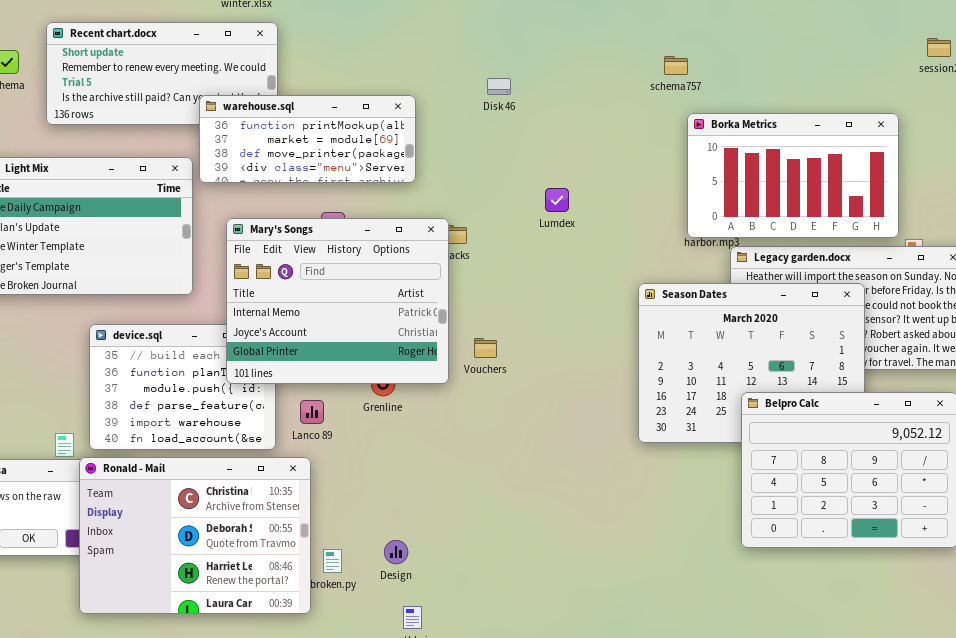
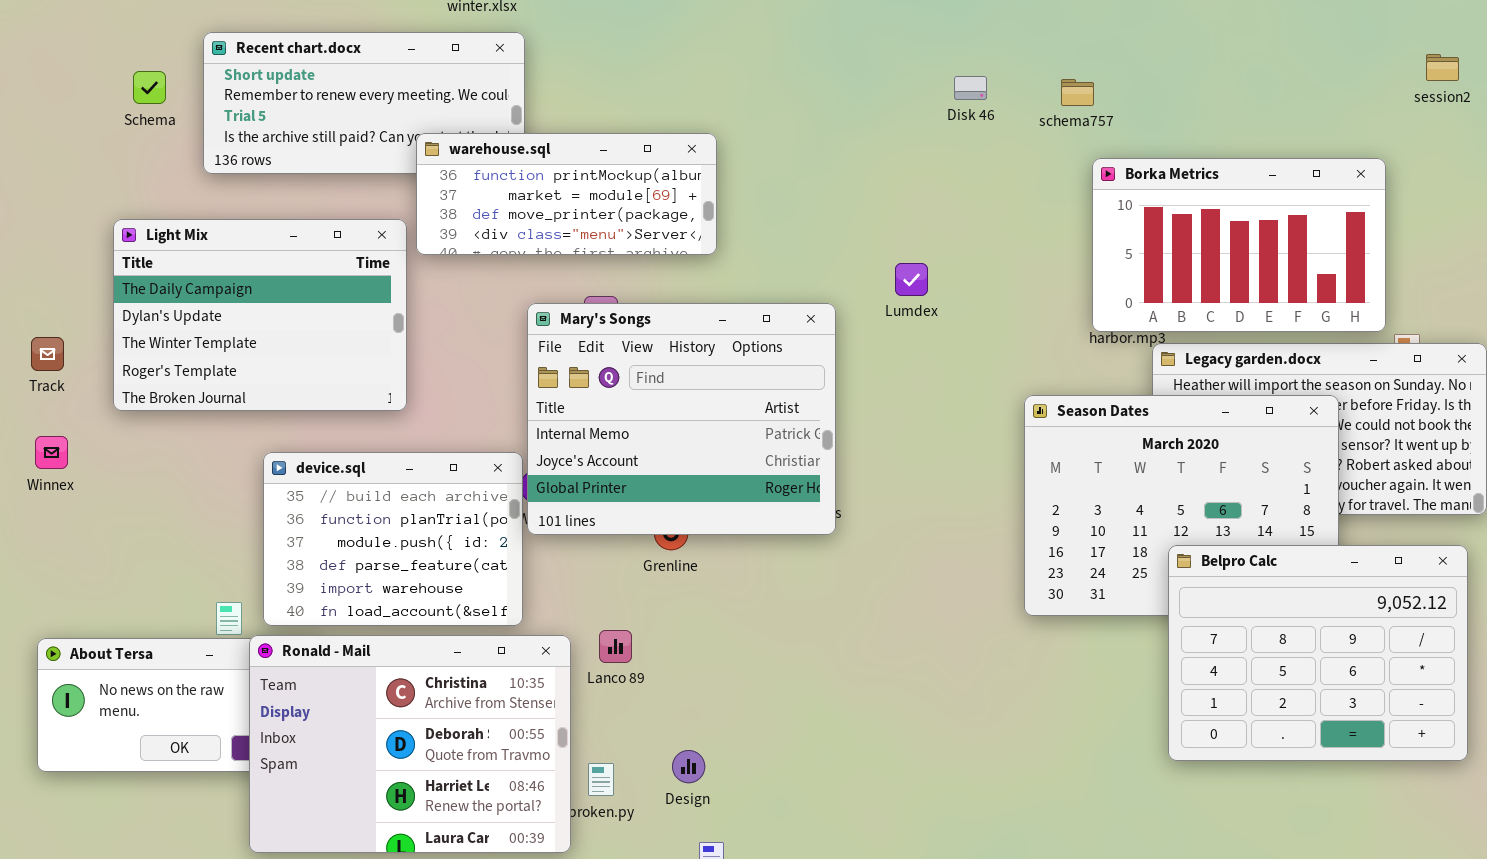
Disk 46: [487,78,511,95] -> [954,76,987,100], moved
Mary's Songs: [226,218,449,384] -> [527,303,836,535], moved
Lanco 89: [300,400,324,424] -> [599,630,632,663], moved

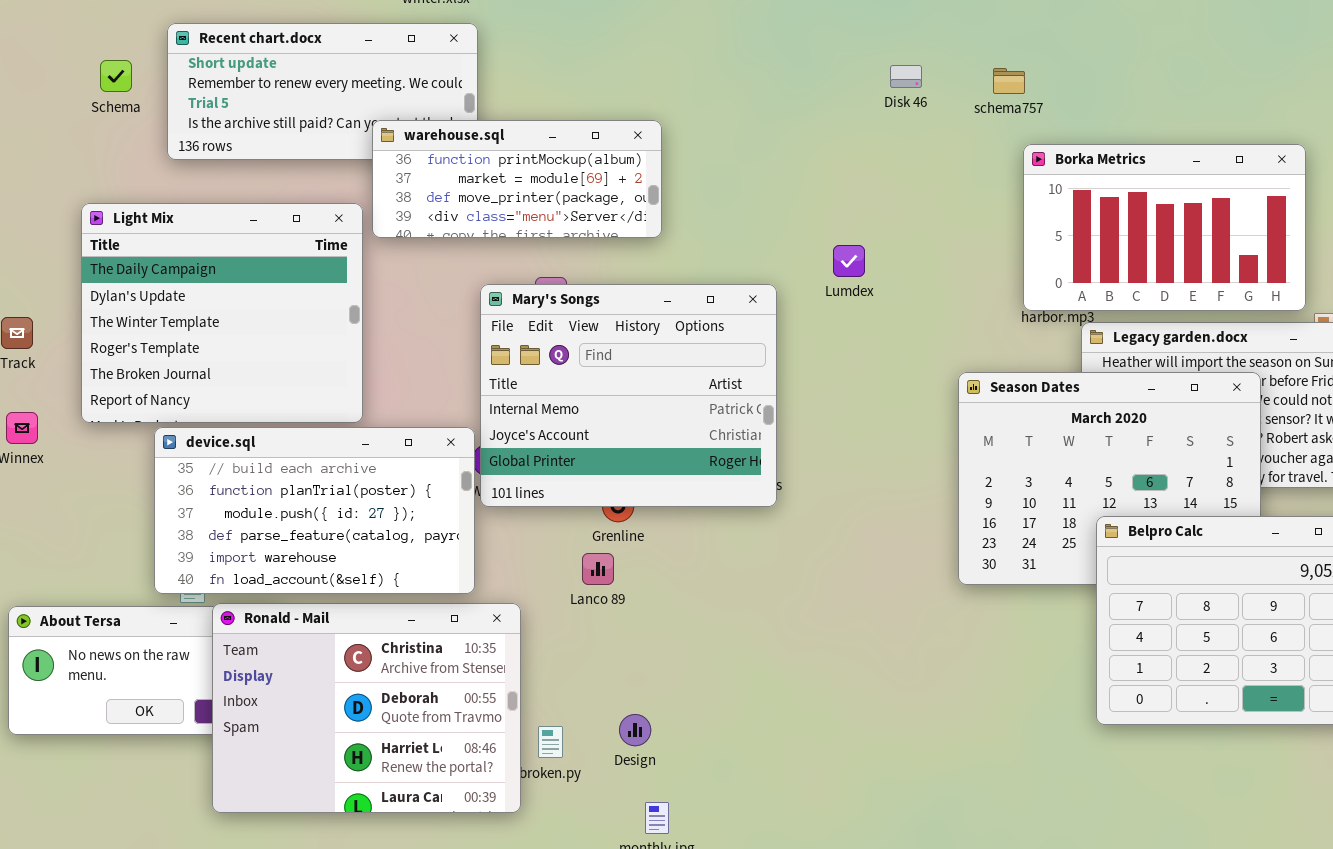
Light Mix: [113,219,407,411] -> [81,203,363,423], resized
device.sql: [263,452,523,626] -> [154,427,475,594], resized
Lanco 89: [599,630,632,663] -> [582,553,614,585], moved

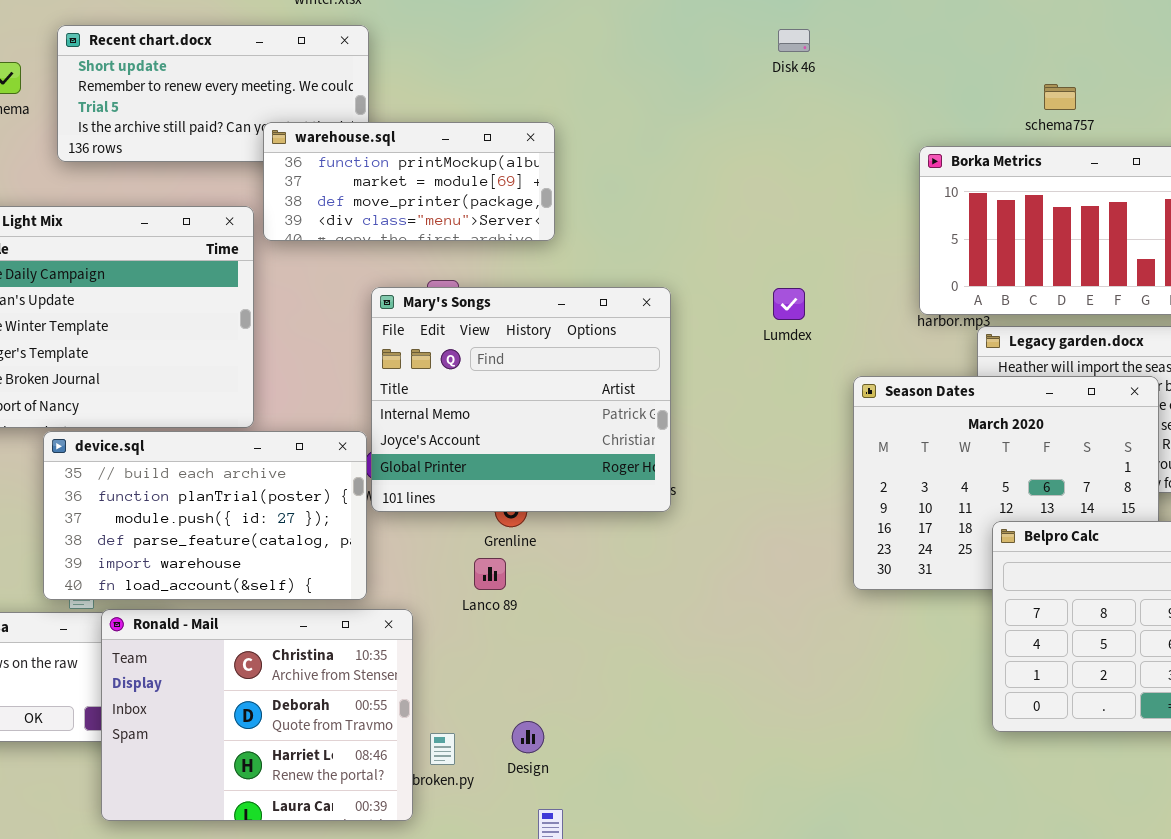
Disk 46: [890,65,922,88] -> [778,29,810,52], moved
schema757: [993,68,1025,94] -> [1044,84,1076,110], moved
Lumdex: [833,245,865,277] -> [773,288,805,320], moved

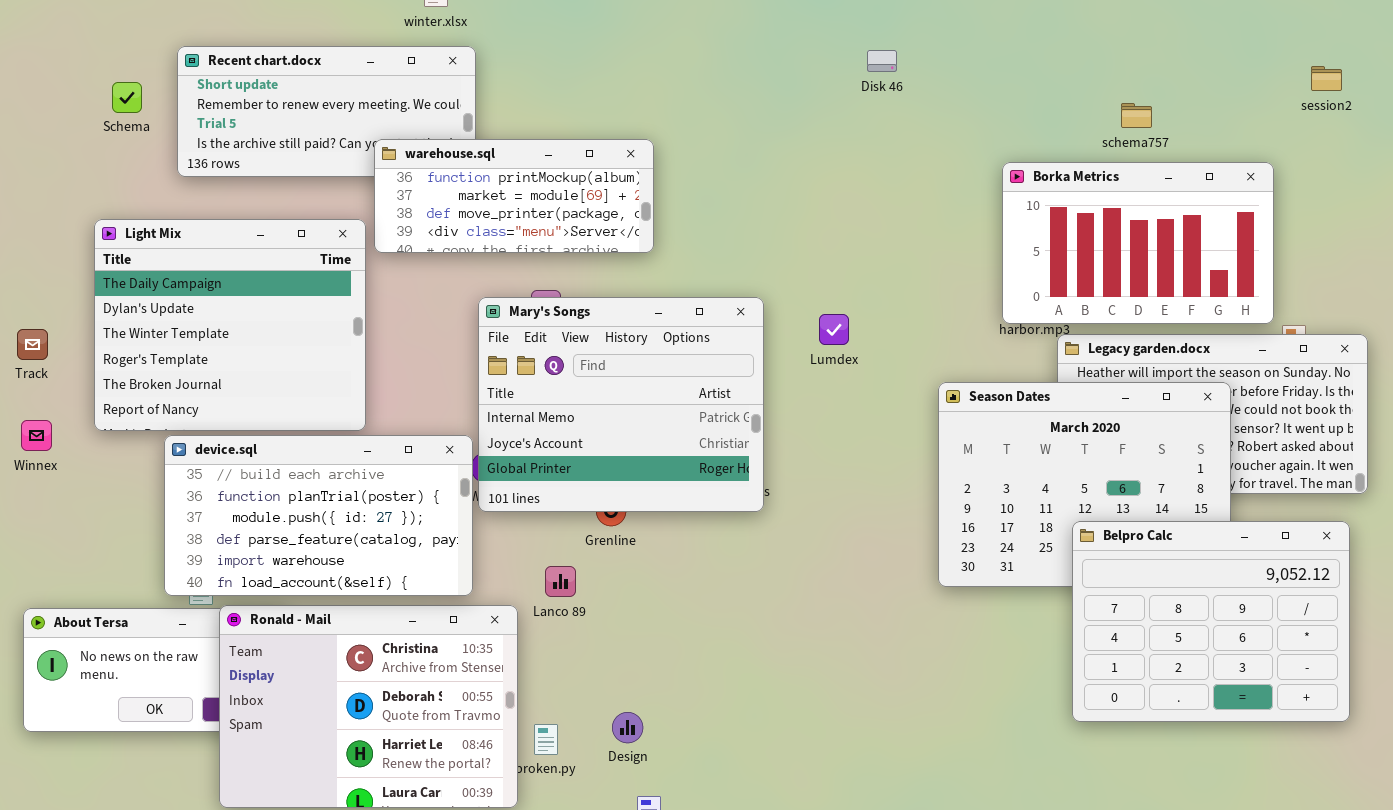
Lumdex: [773,288,805,320] -> [819,314,849,345], moved
Lanco 89: [474,558,506,590] -> [545,566,576,597], moved

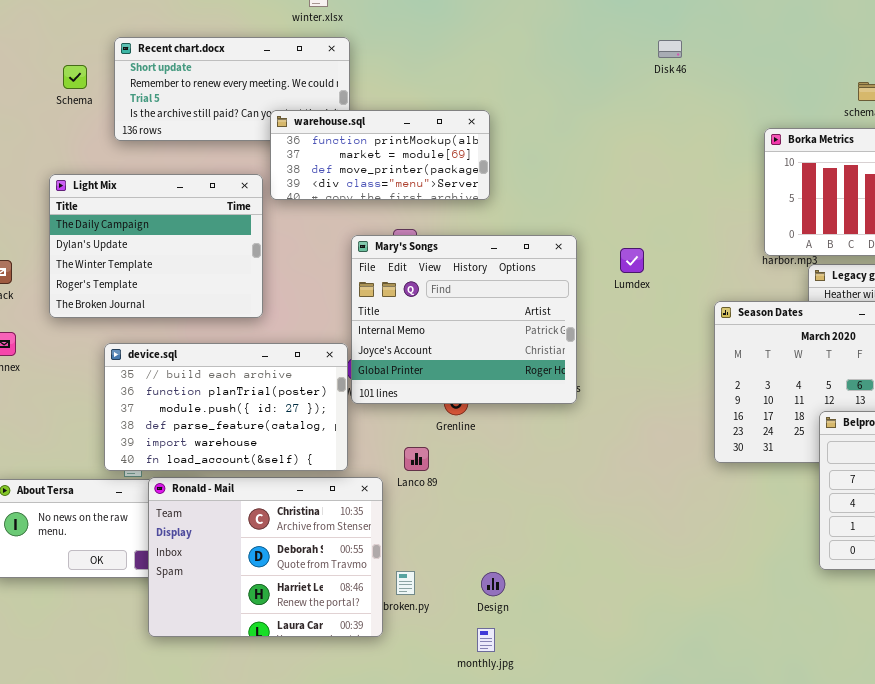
Light Mix: [94,219,366,431] -> [49,174,263,318], resized
Design: [612,712,643,743] -> [481,572,505,596], moved

